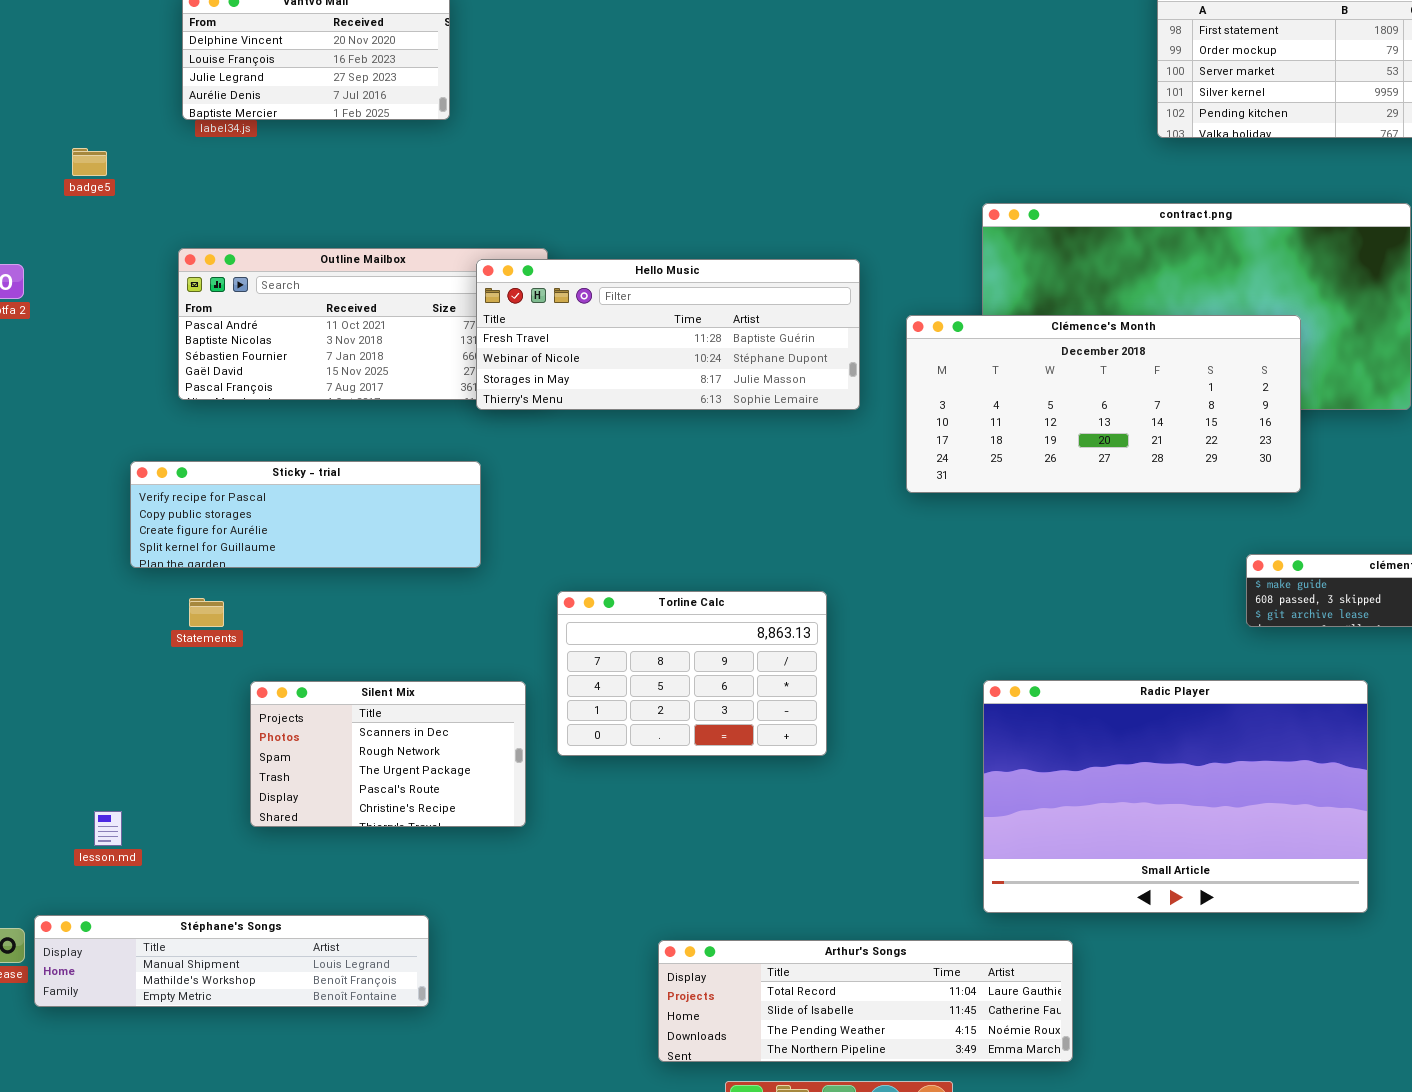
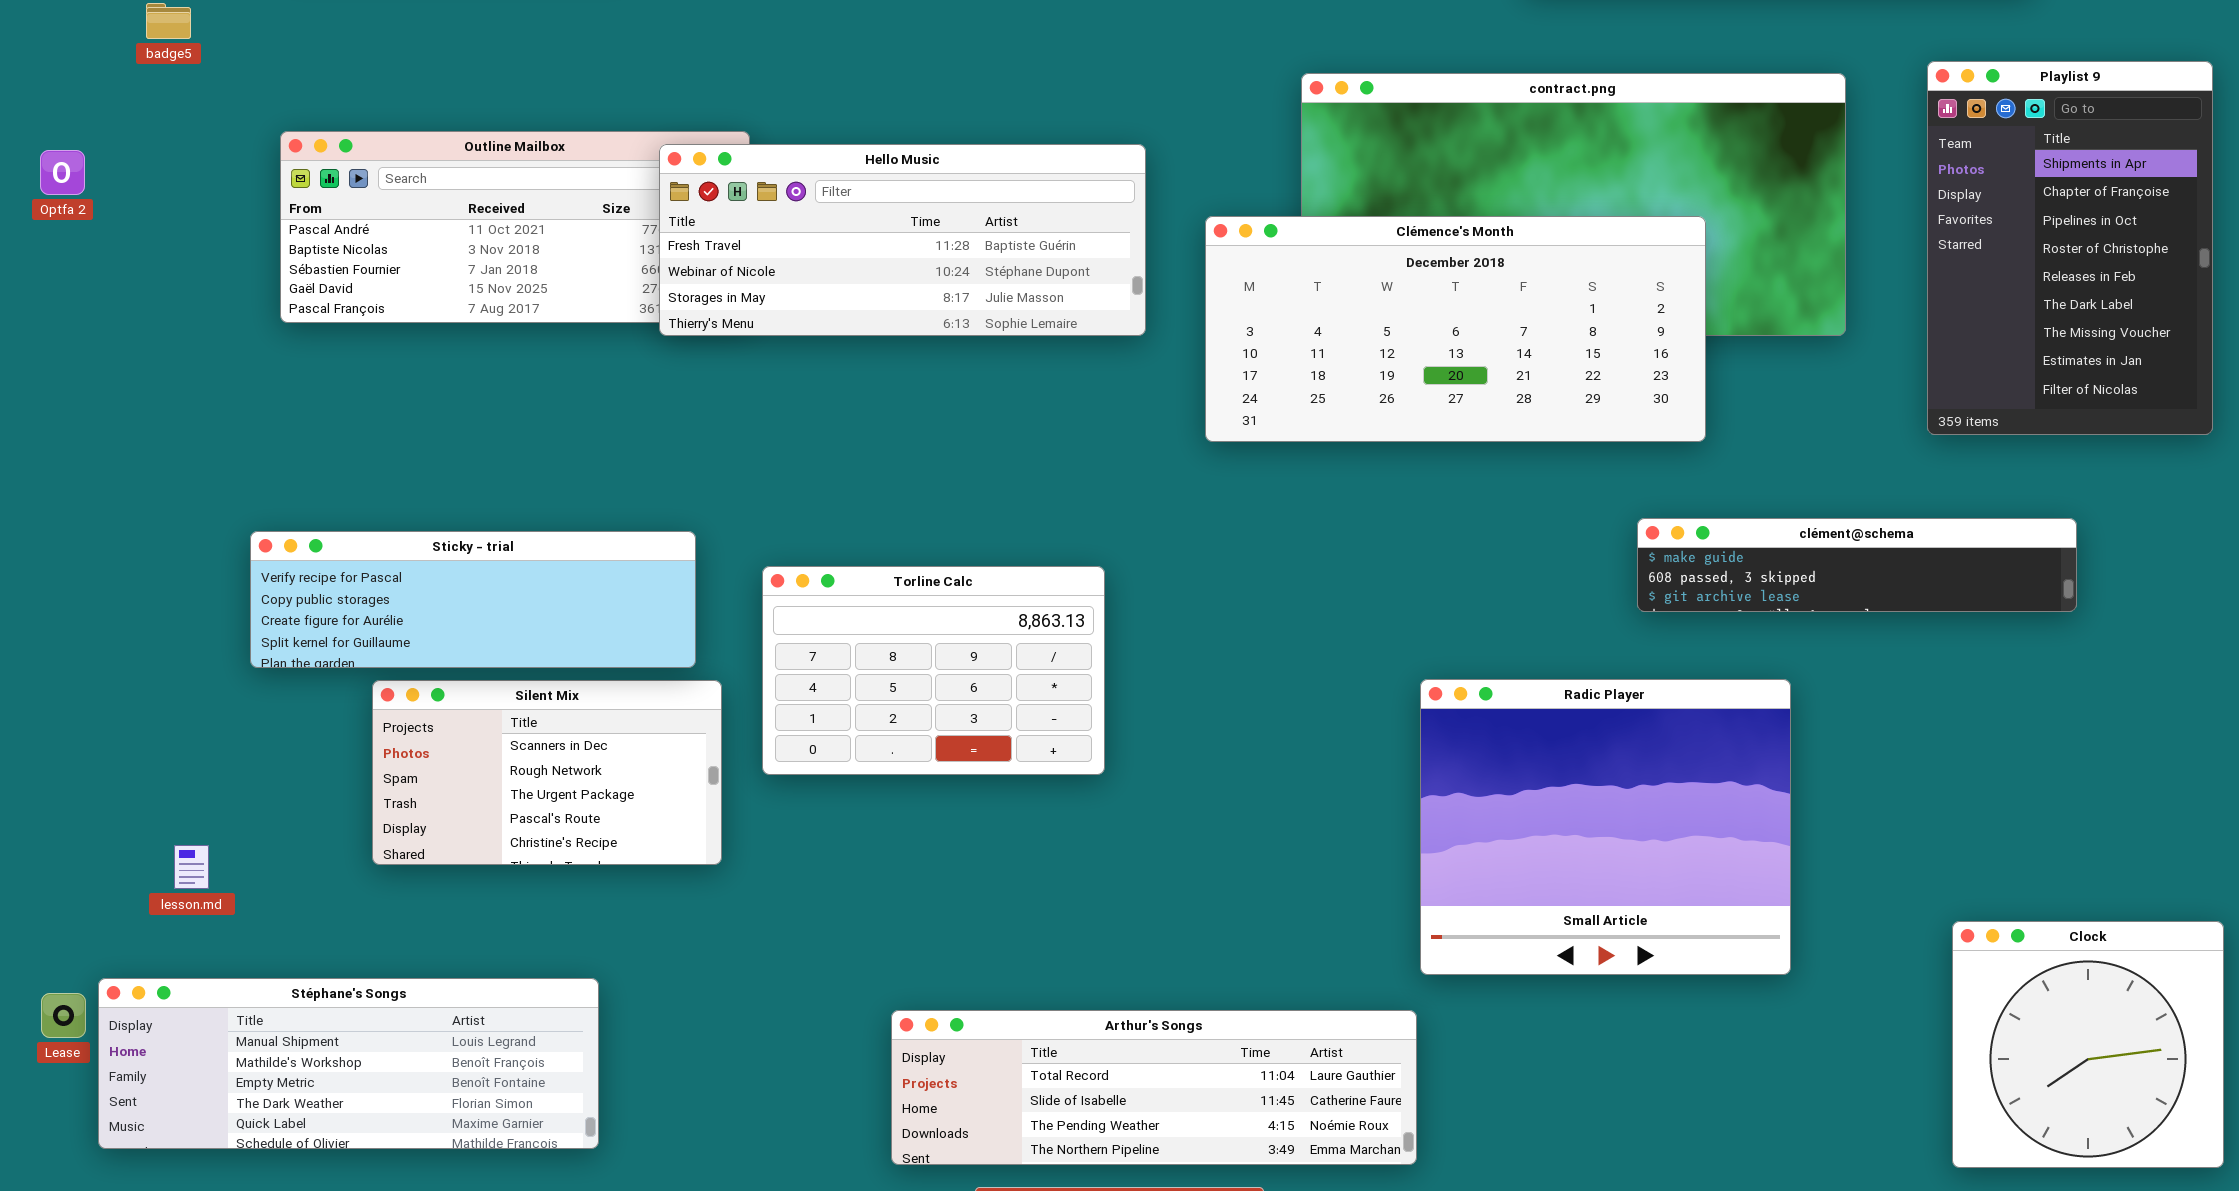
Sticky - trial: [130,461,481,568] -> [250,531,696,668], moved
Radic Player: [983,680,1368,913] -> [1420,679,1791,975], resized
Stéphane's Songs: [34,915,429,1007] -> [98,978,599,1149], resized

